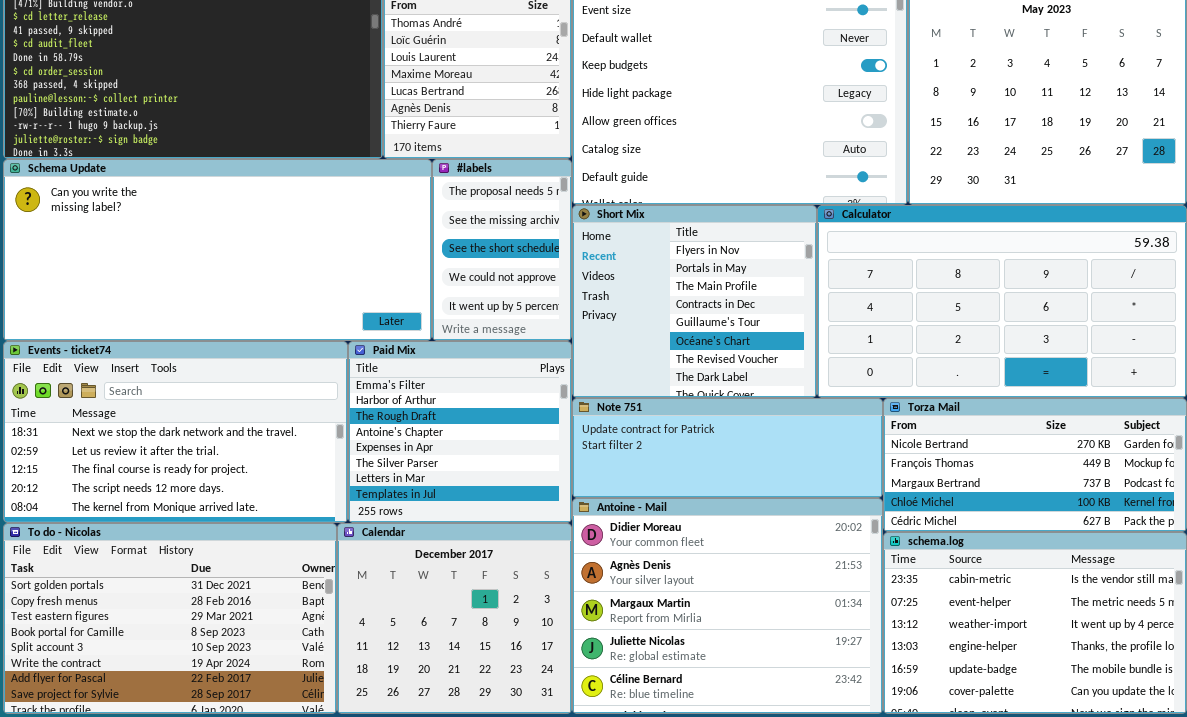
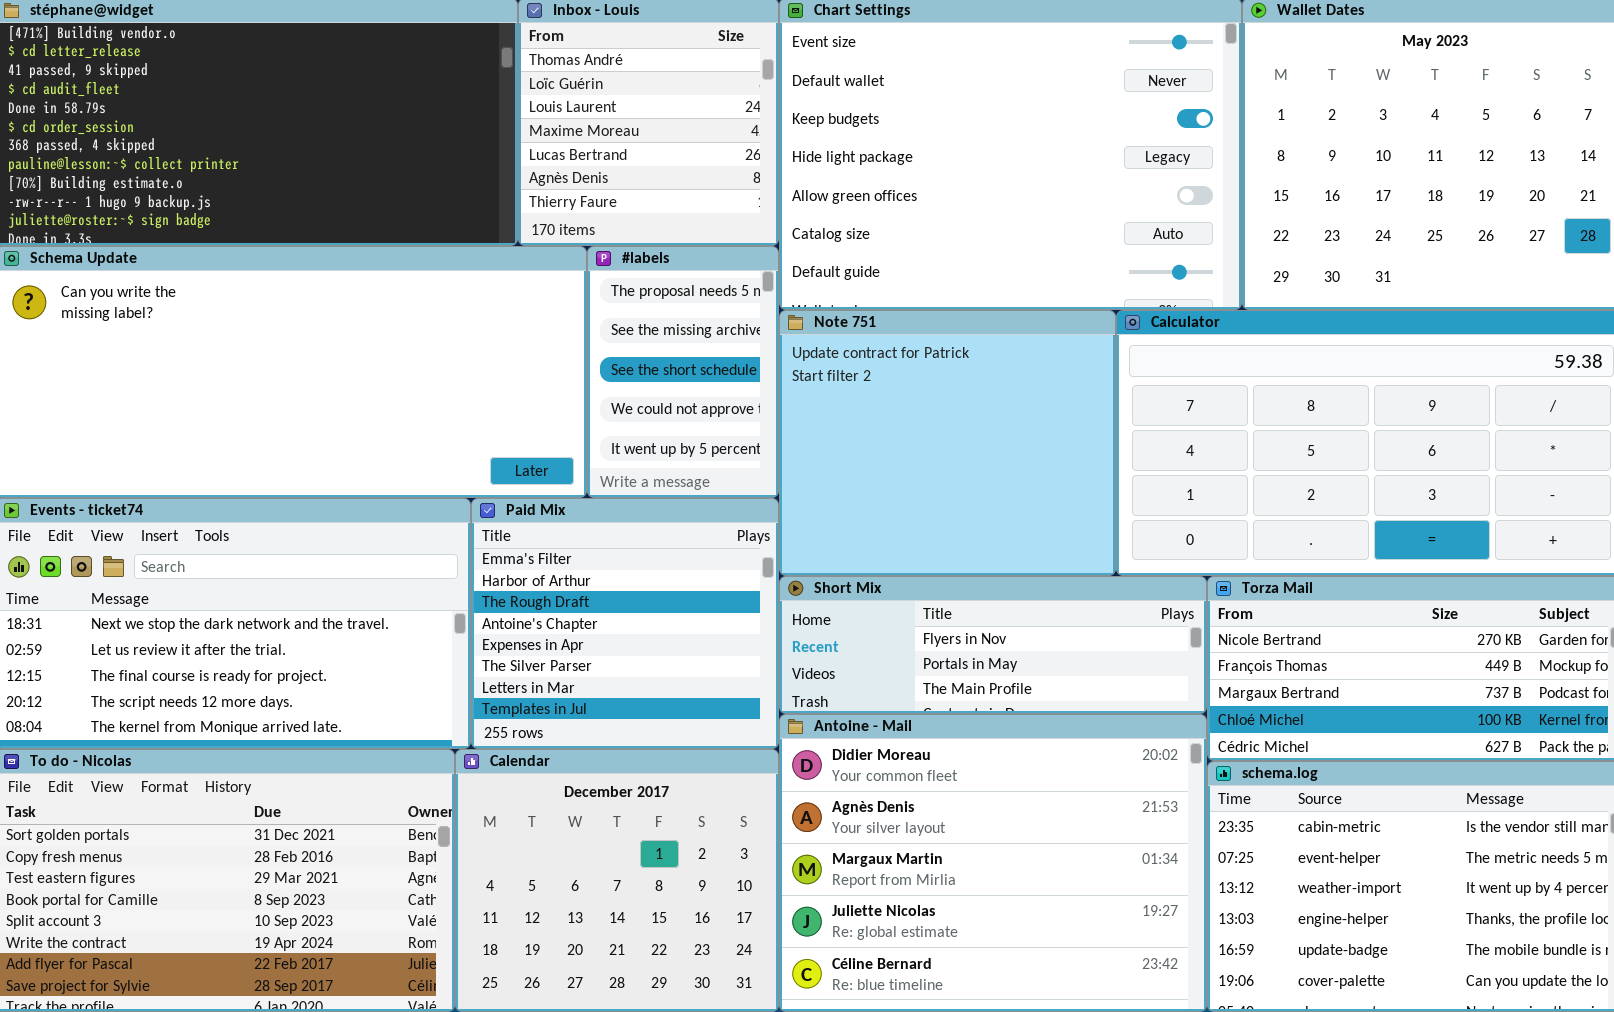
Short Mix: [572,205,817,398] -> [779,576,1207,714], moved, resized
Note 751: [572,398,883,498] -> [779,310,1116,576], moved, resized

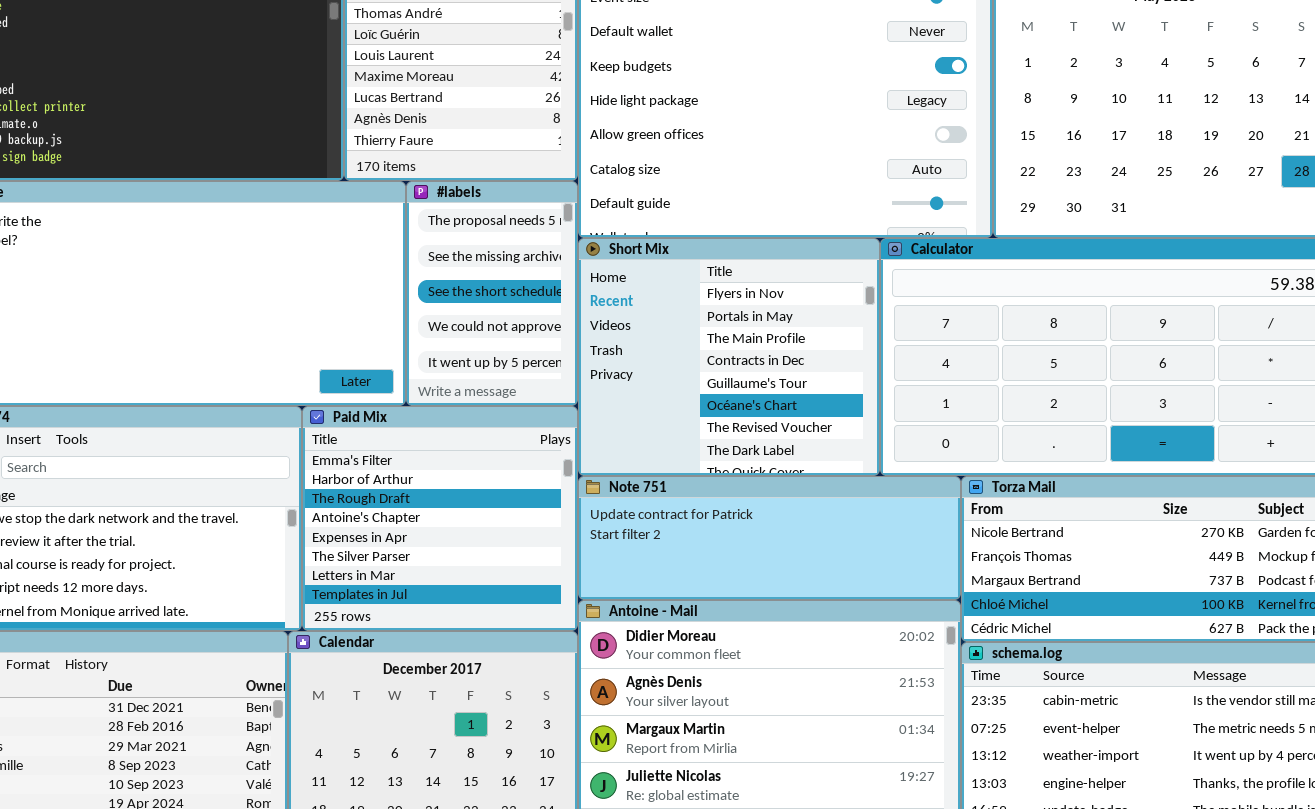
Note 751: [779,310,1116,576] -> [578,476,961,600], moved, resized
Short Mix: [779,576,1207,714] -> [578,238,880,476], moved, resized

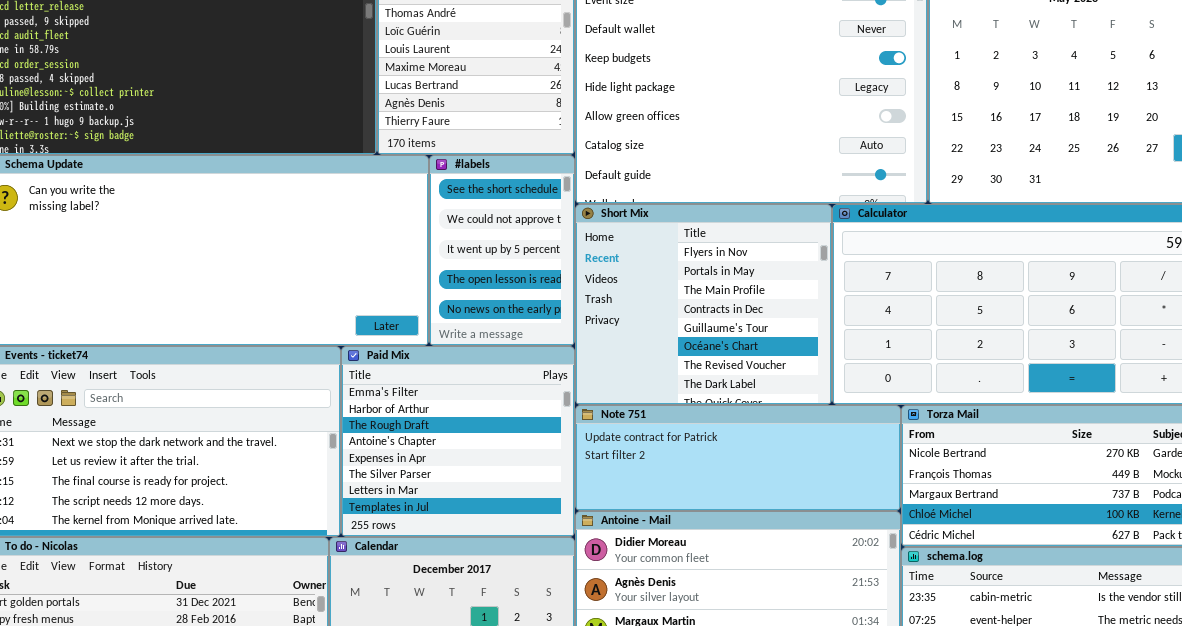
#labels: [406,181,578,406] -> [429,155,575,346], scrolled down 2 rows

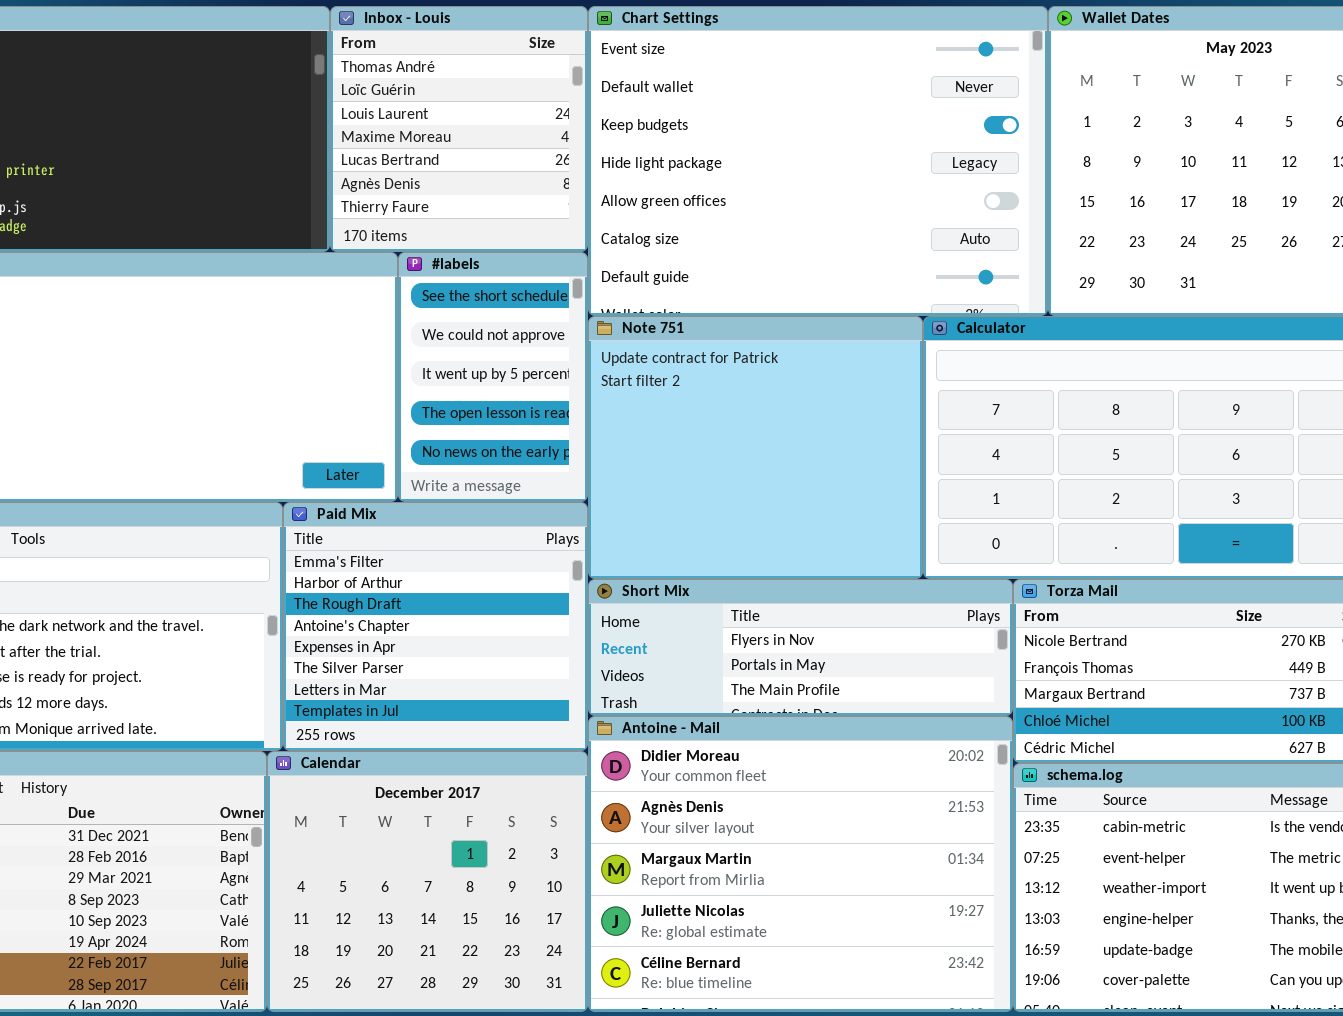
Short Mix: [575,204,832,405] -> [588,579,1013,716], moved, resized
Note 751: [575,405,901,511] -> [588,316,923,579], moved, resized

